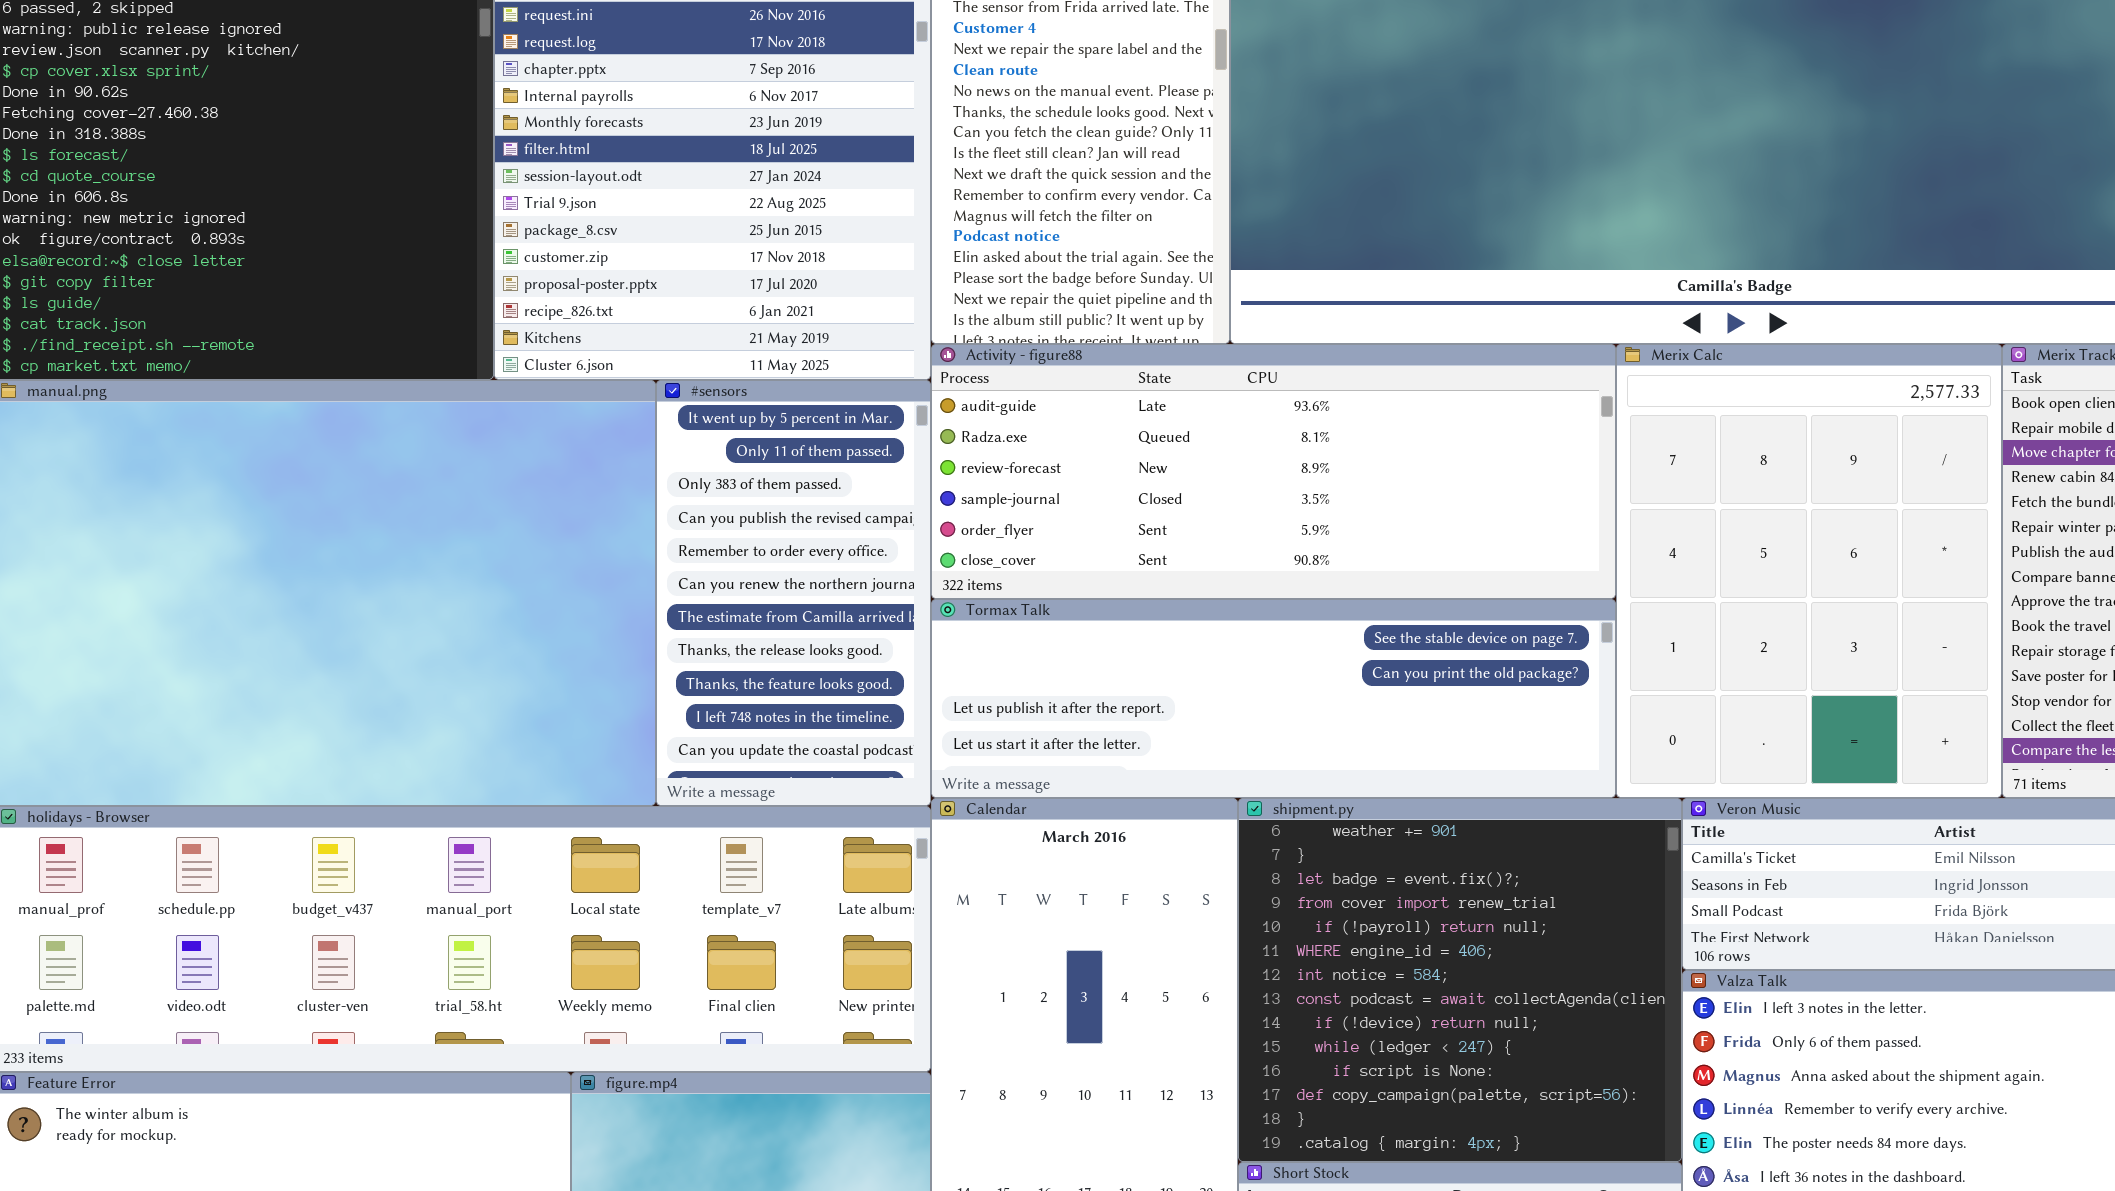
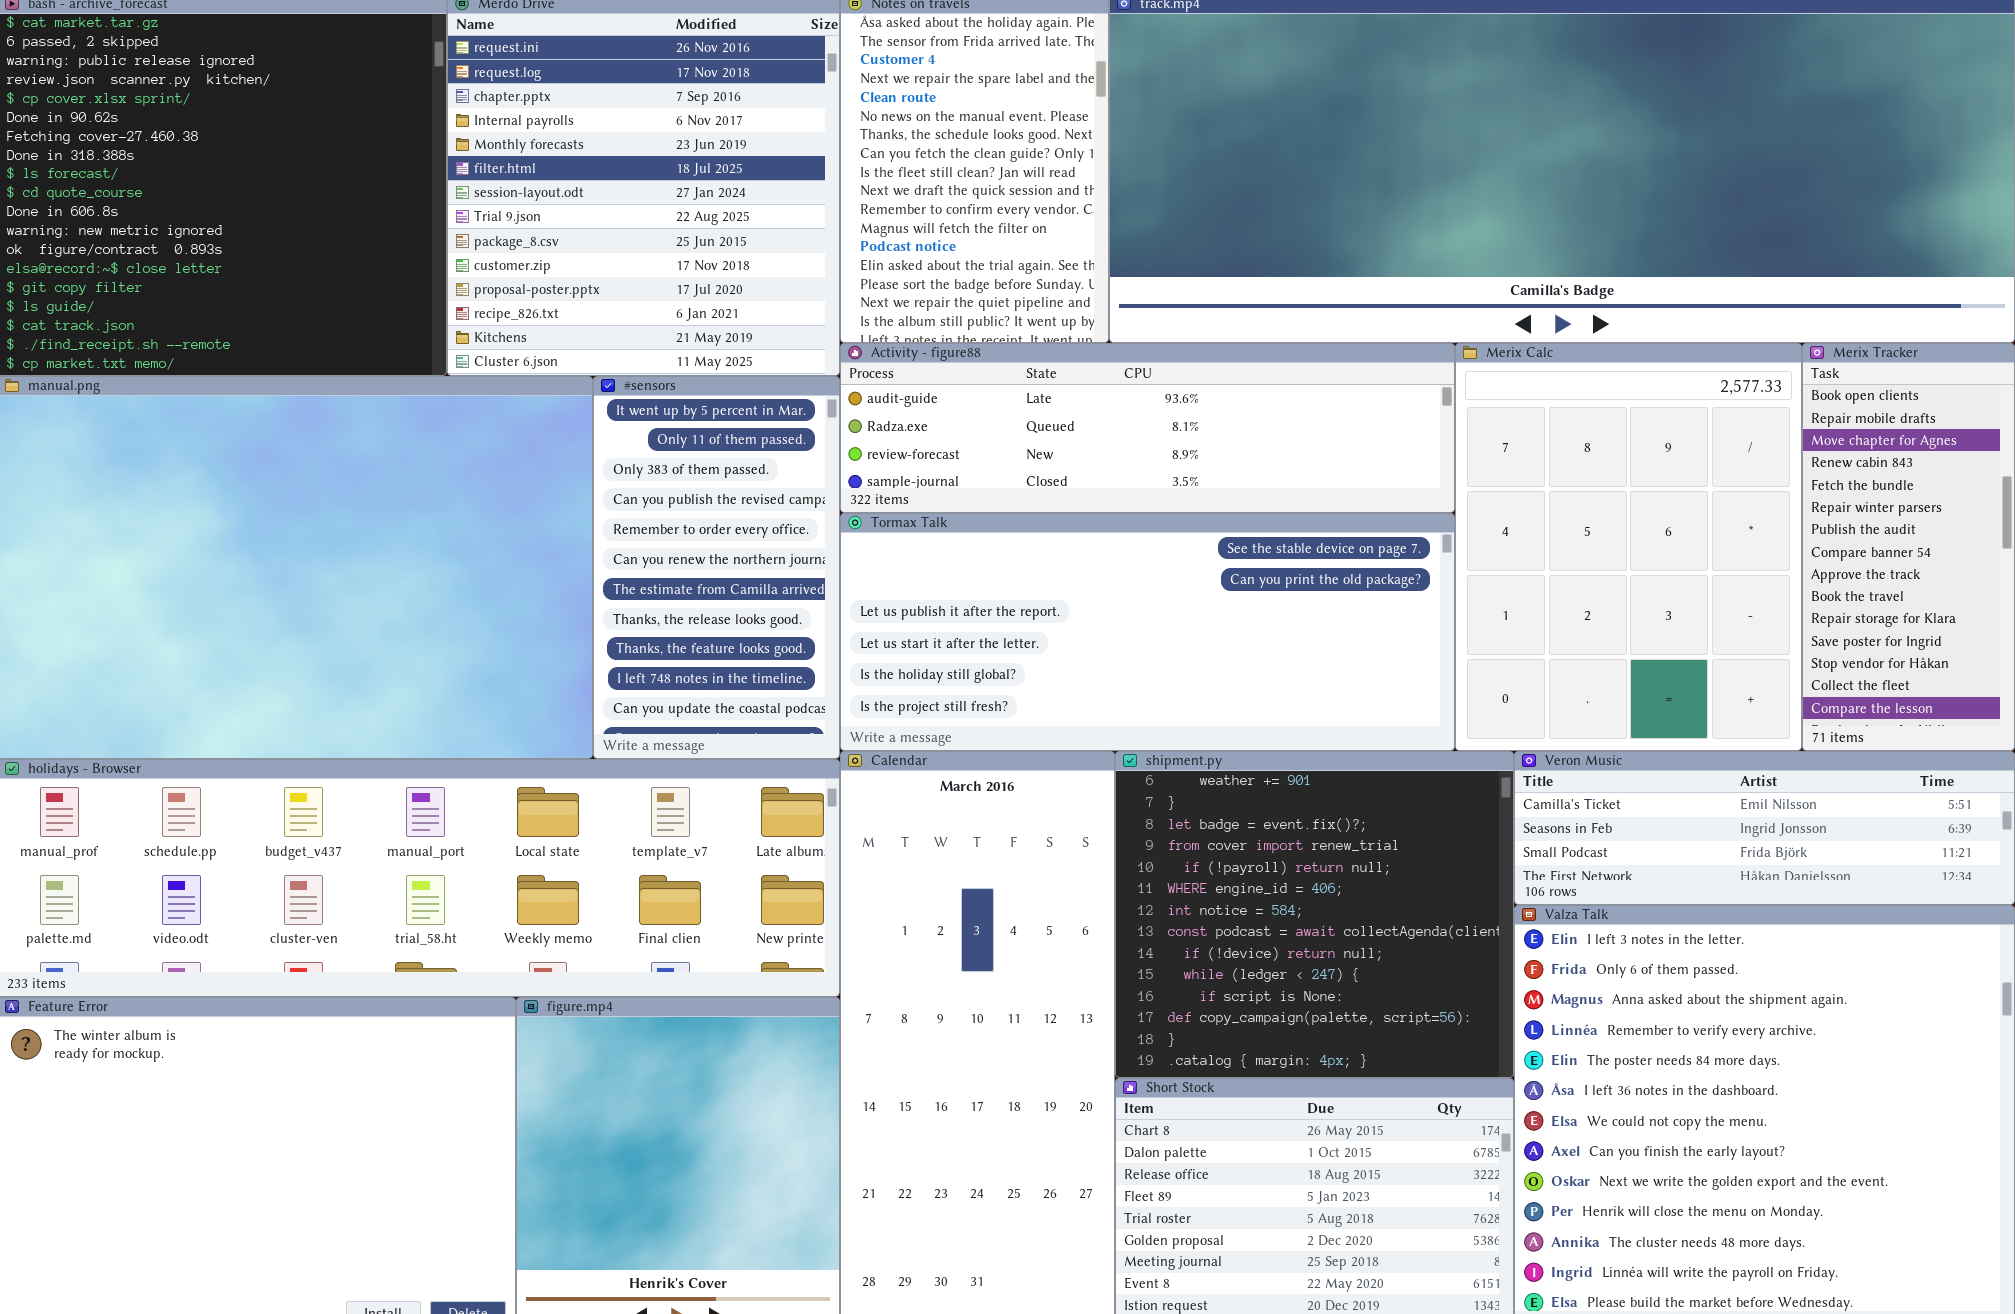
Activity - figure88: [931,344,1616,599] -> [840,343,1455,513], resized
Tormax Talk: [931,599,1616,798] -> [840,513,1455,751], resized

